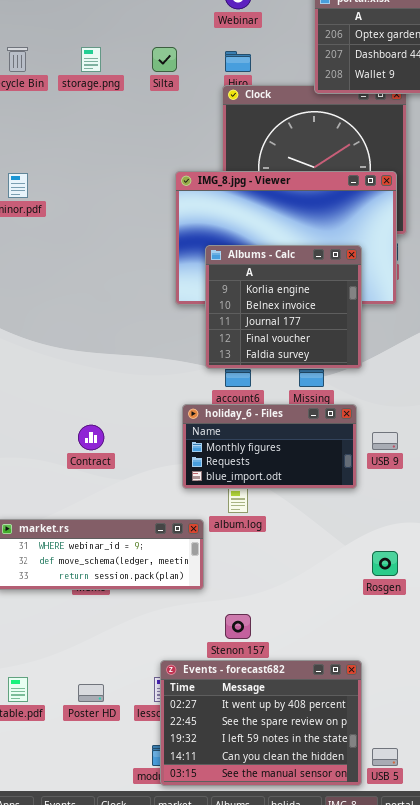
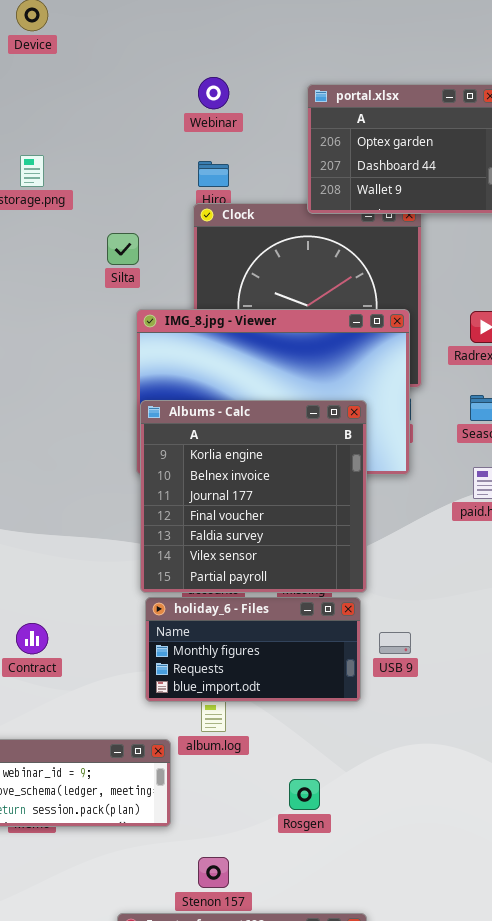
Silta: [152,47,177,72] -> [107,233,139,265], moved
Albums - Calc: [205,245,362,369] -> [140,400,367,593], resized
Rosgen: [372,551,398,576] -> [289,779,320,810], moved

